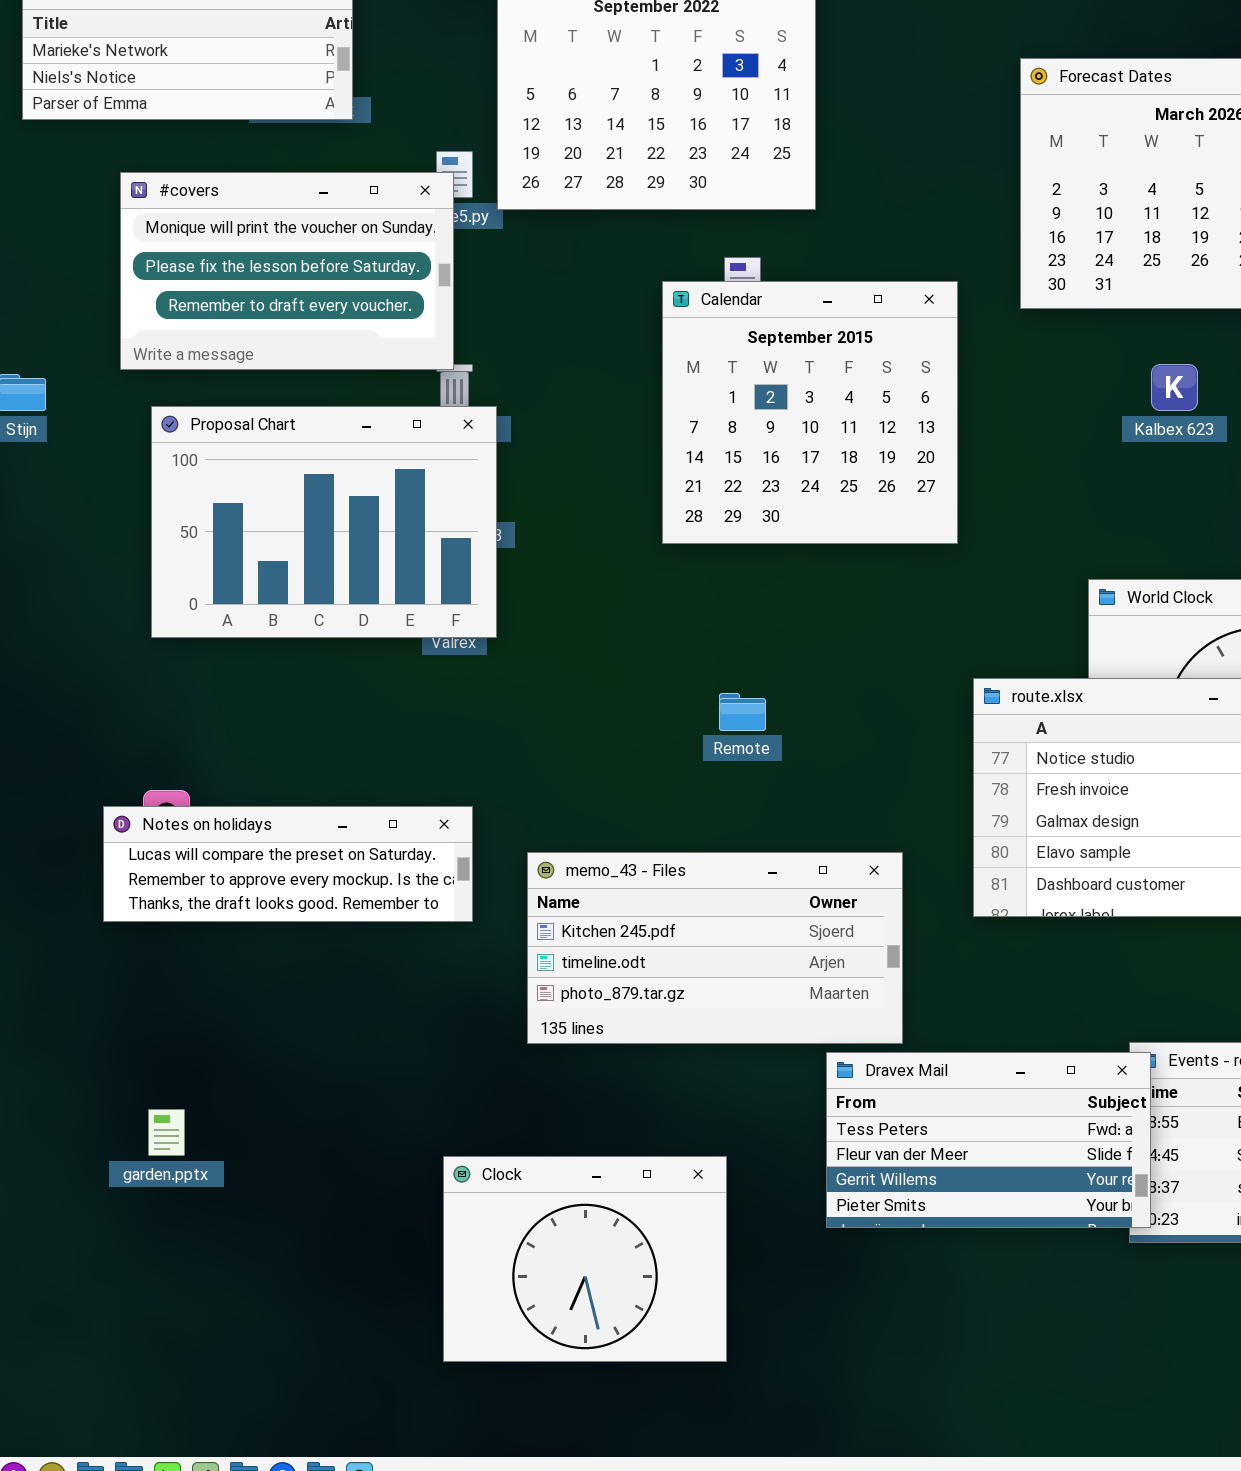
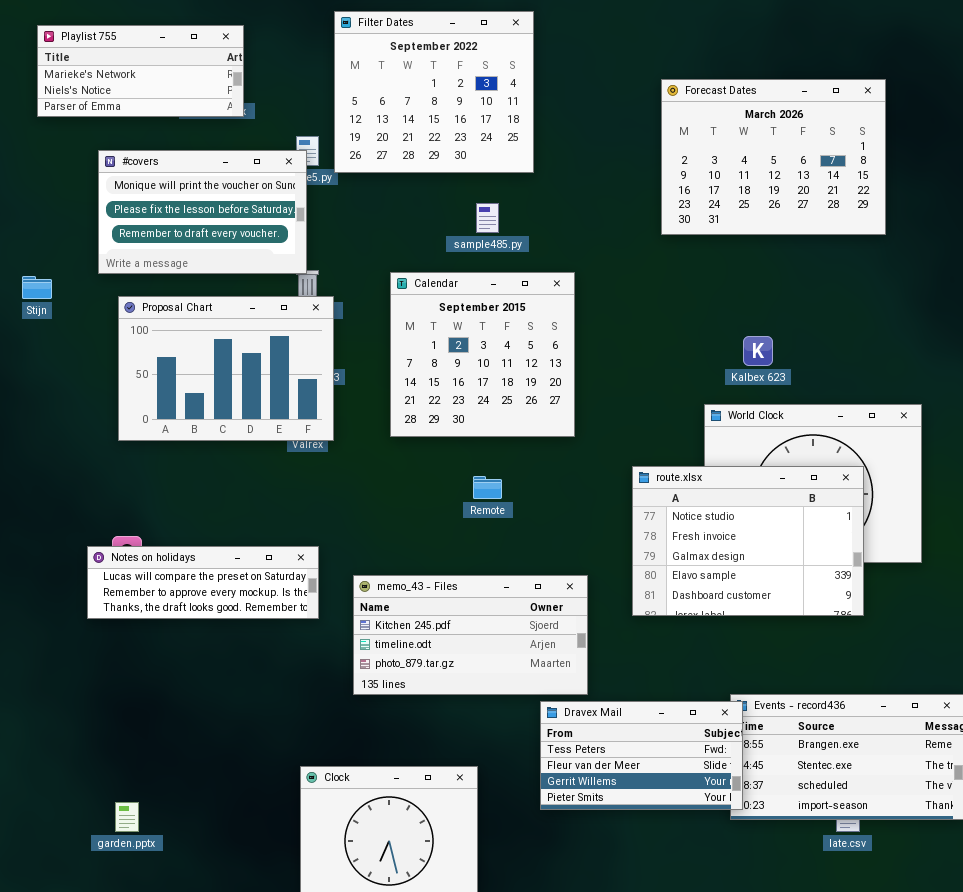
Calendar: [662,281,958,544] -> [390,272,575,437], moved
Kalbex 623: [1151,364,1198,411] -> [743,336,773,366], moved
garden.pptx: [148,1109,185,1156] -> [115,802,139,832], moved

